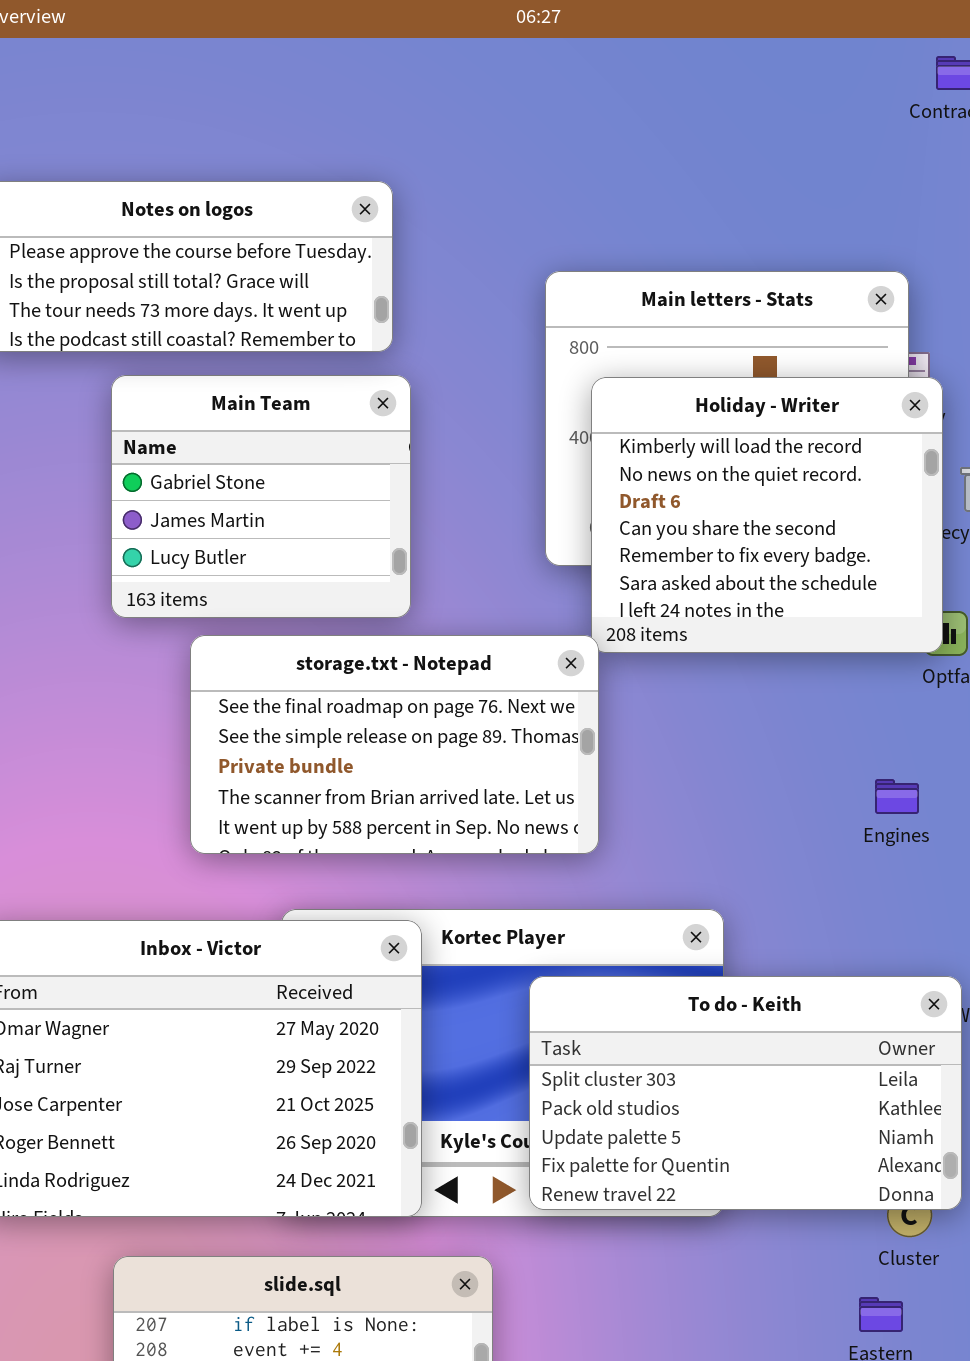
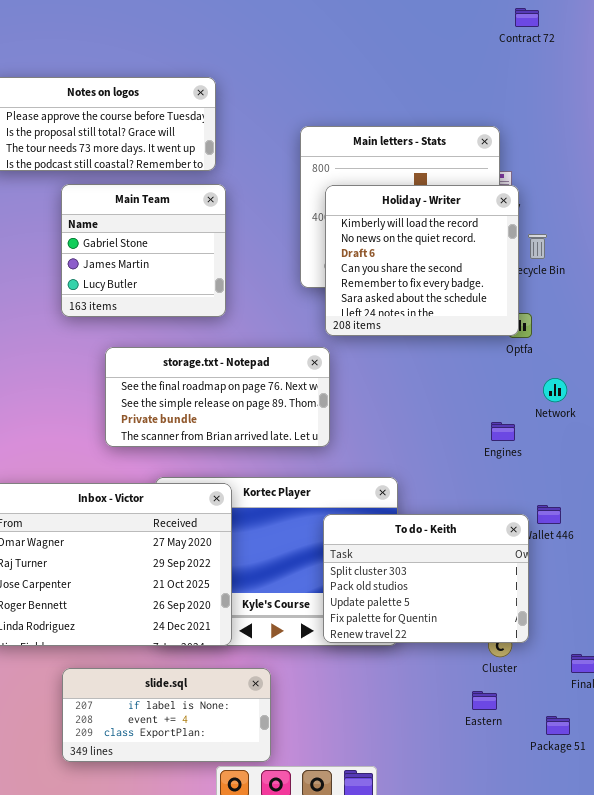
storage.txt - Notepad: [190,635,599,854] -> [105,347,330,447], resized
Engines: [875,779,919,814] -> [491,422,515,441], moved
To do - Keith: [529,976,962,1210] -> [323,514,529,643], resized

